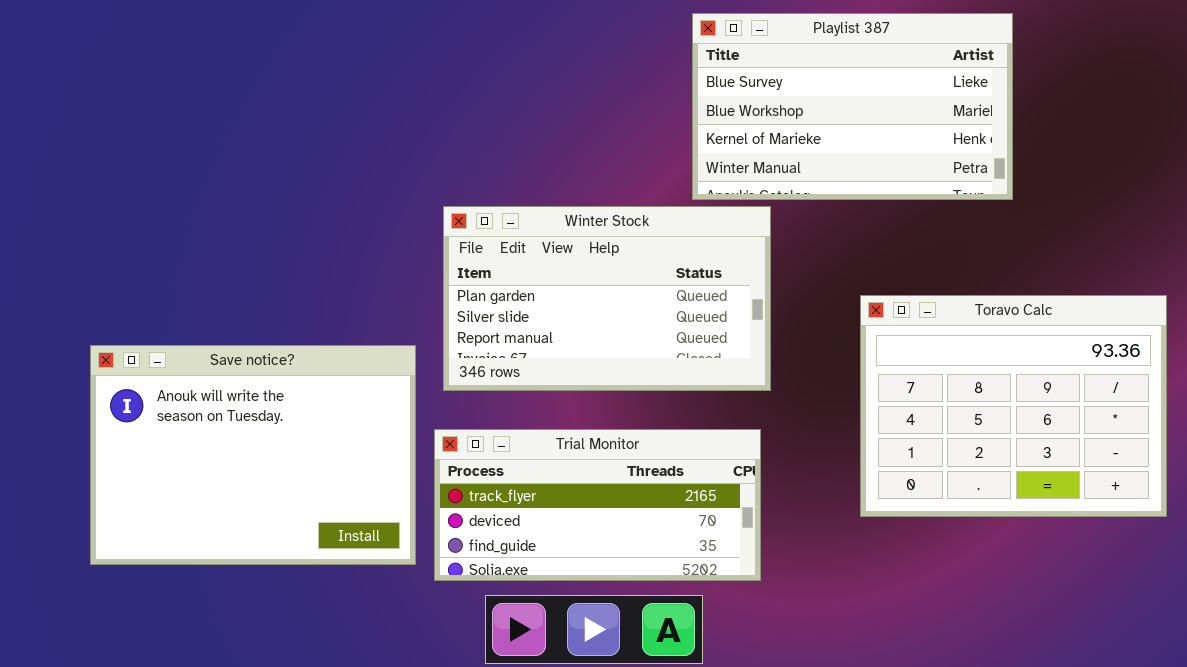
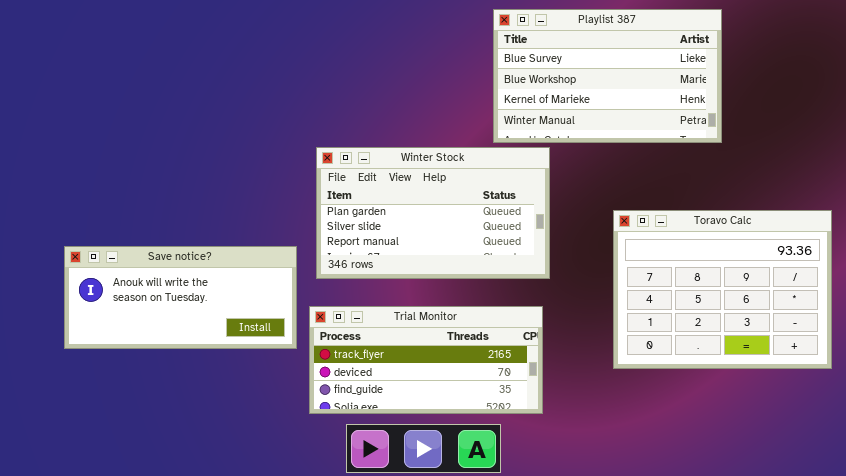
Save notice?: [90,345,416,565] -> [64,246,297,349], resized

